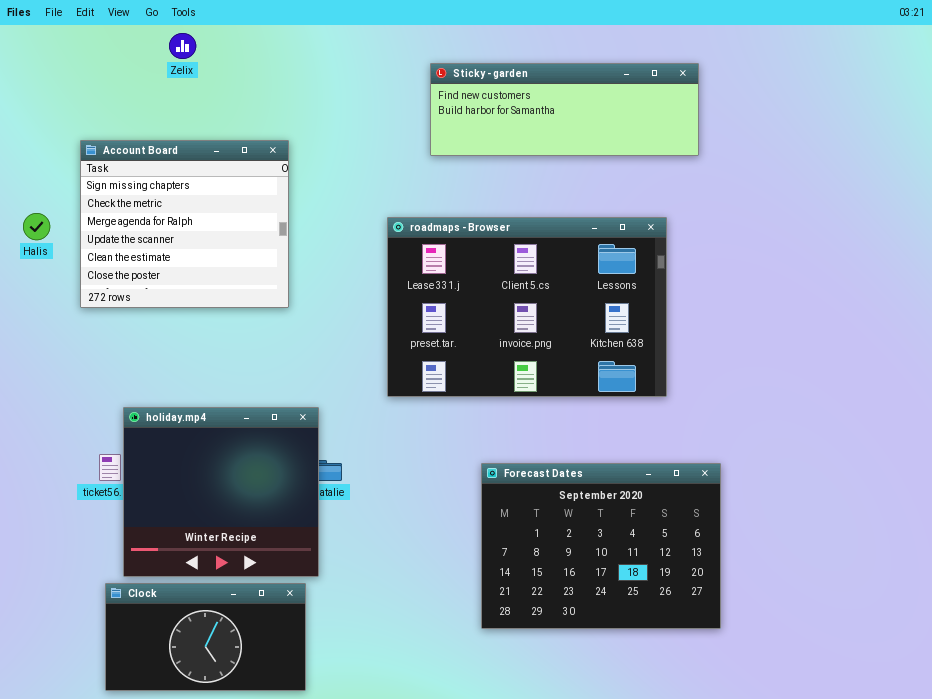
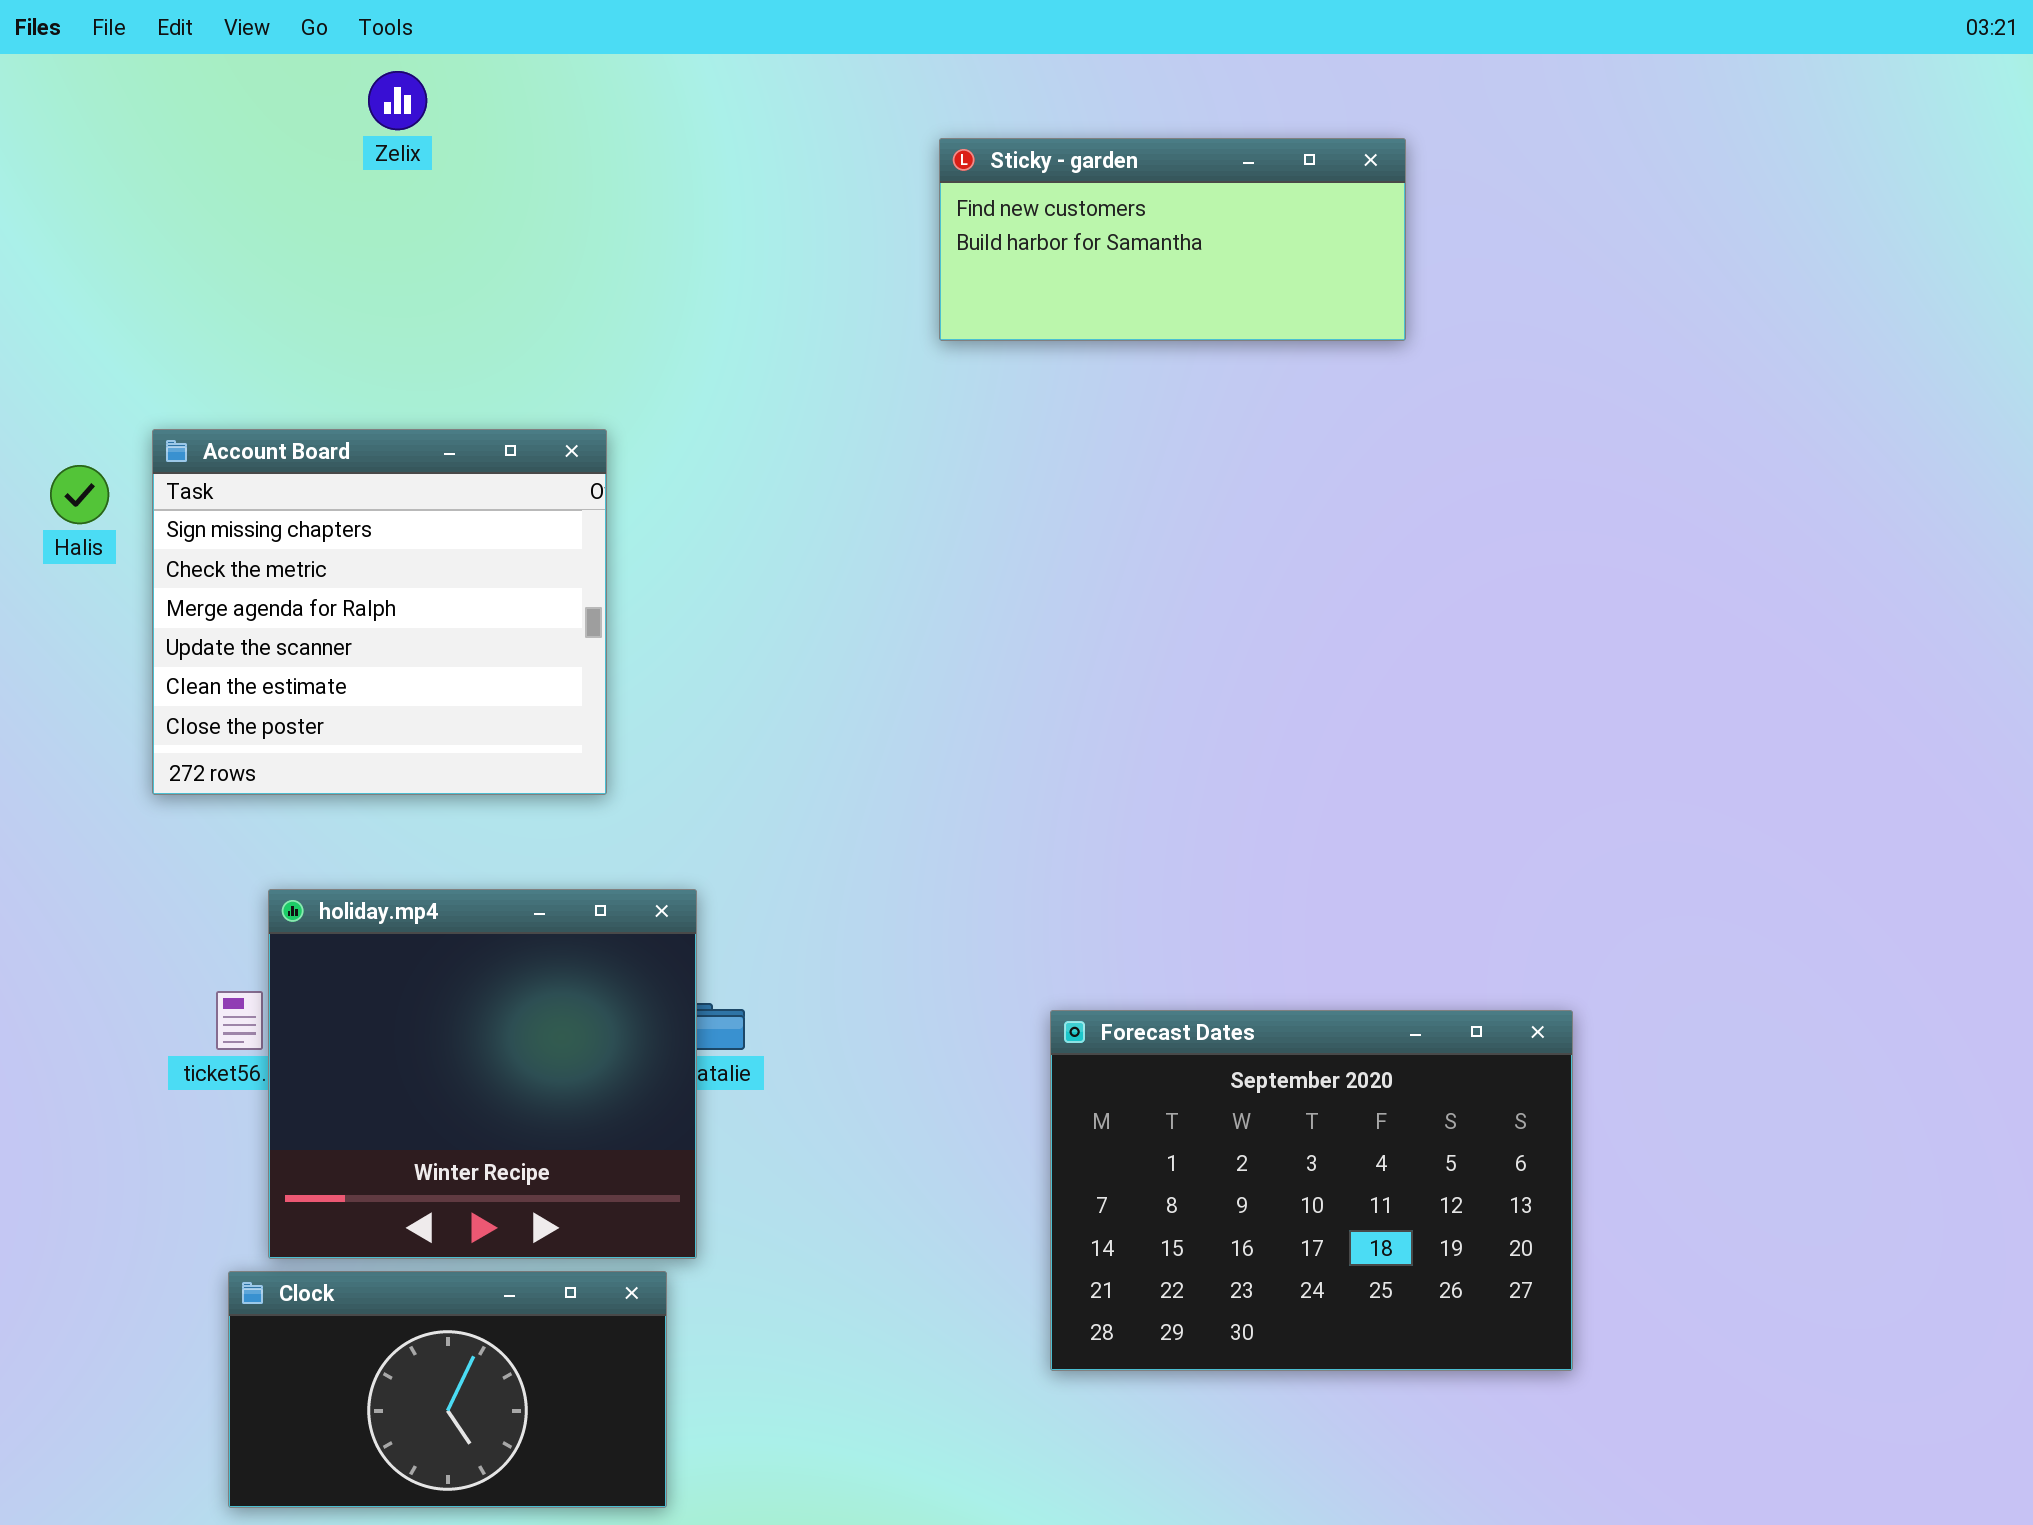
Sticky - garden: [430,63,699,156] -> [939,138,1406,341], resized
Account Board: [80,140,289,308] -> [152,429,607,795], moved
roadmaps - Browser: [387,217,667,397] -> none, closed

